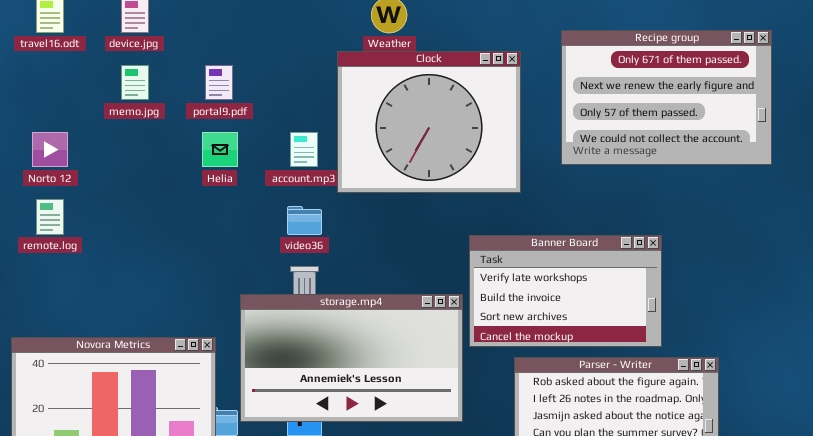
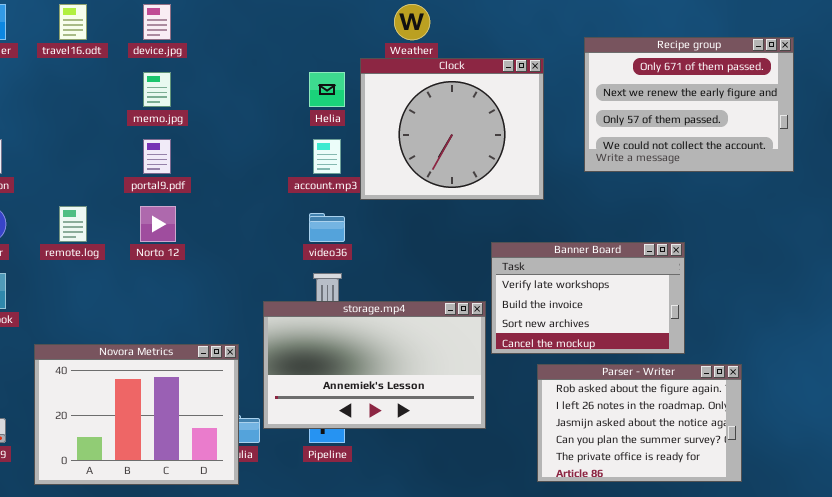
portal9.pdf: [205,65,233,100] -> [143,139,171,174], moved
Norto 12: [32,132,68,167] -> [140,206,176,242], moved
Helia: [202,132,238,167] -> [309,72,345,107], moved

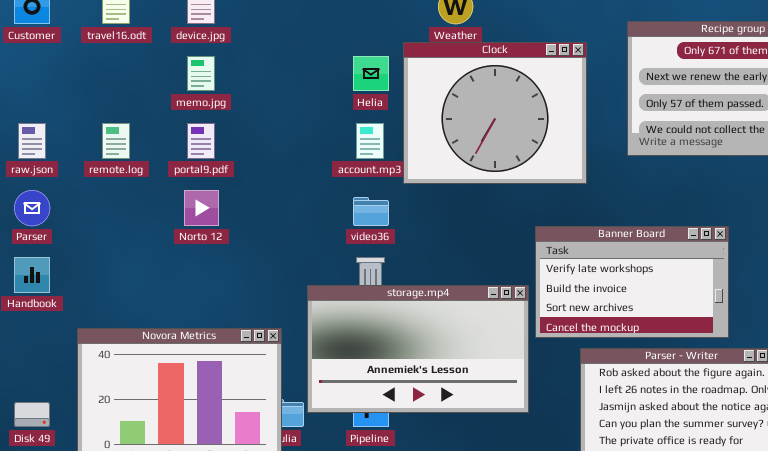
remote.log: [59,206,87,242] -> [102,123,130,159], moved

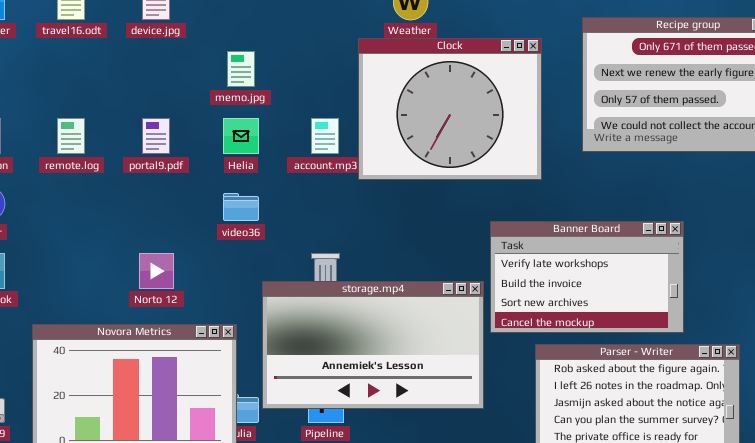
memo.jpg: [187,56,215,91] -> [227,51,255,87], moved
Helia: [353,56,389,91] -> [223,118,259,154], moved
Norto 12: [184,190,219,226] -> [139,253,174,289], moved
video36: [353,197,389,226] -> [223,193,259,221], moved

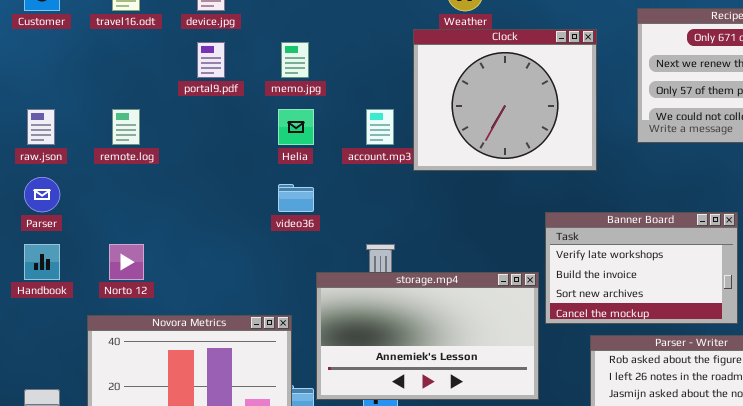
portal9.pdf: [142,118,170,154] -> [197,42,225,78], moved
Norto 12: [139,253,174,289] -> [109,244,144,280], moved

